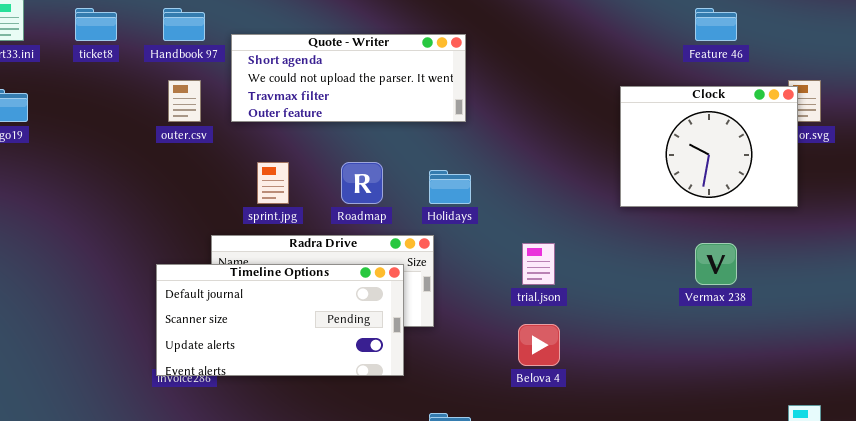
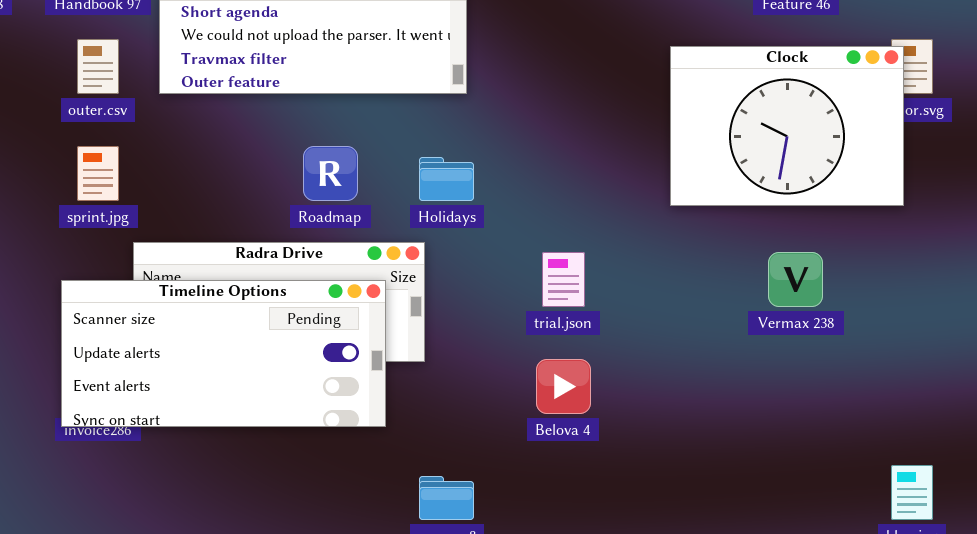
sprint.jpg: [257,162,289,204] -> [77,146,119,201], moved
Timeline Options: [156,264,404,376] -> [61,280,386,427], scrolled down 1 row

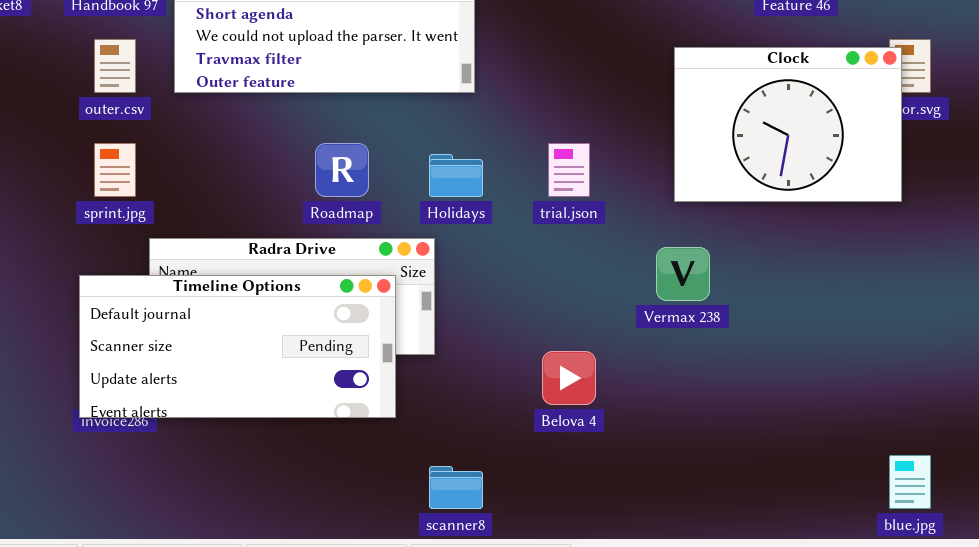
trial.json: [542,252,585,307] -> [548,143,590,197], moved
Vermax 238: [768,252,823,307] -> [656,247,710,301], moved
Timeline Options: [61,280,386,427] -> [79,275,396,418], scrolled up 1 row

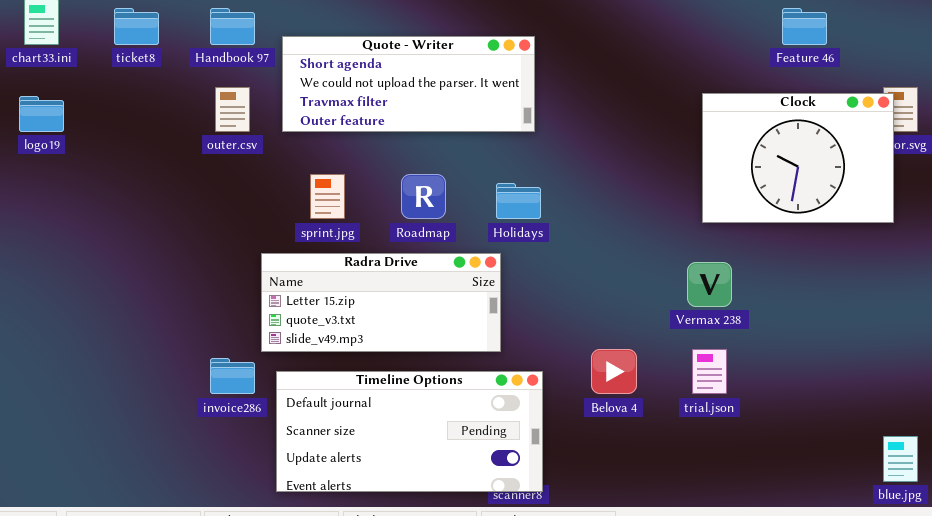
sprint.jpg: [94,143,136,197] -> [310,174,345,219], moved
trial.json: [548,143,590,197] -> [692,349,727,394], moved
Timeline Options: [79,275,396,418] -> [276,371,543,492], moved

